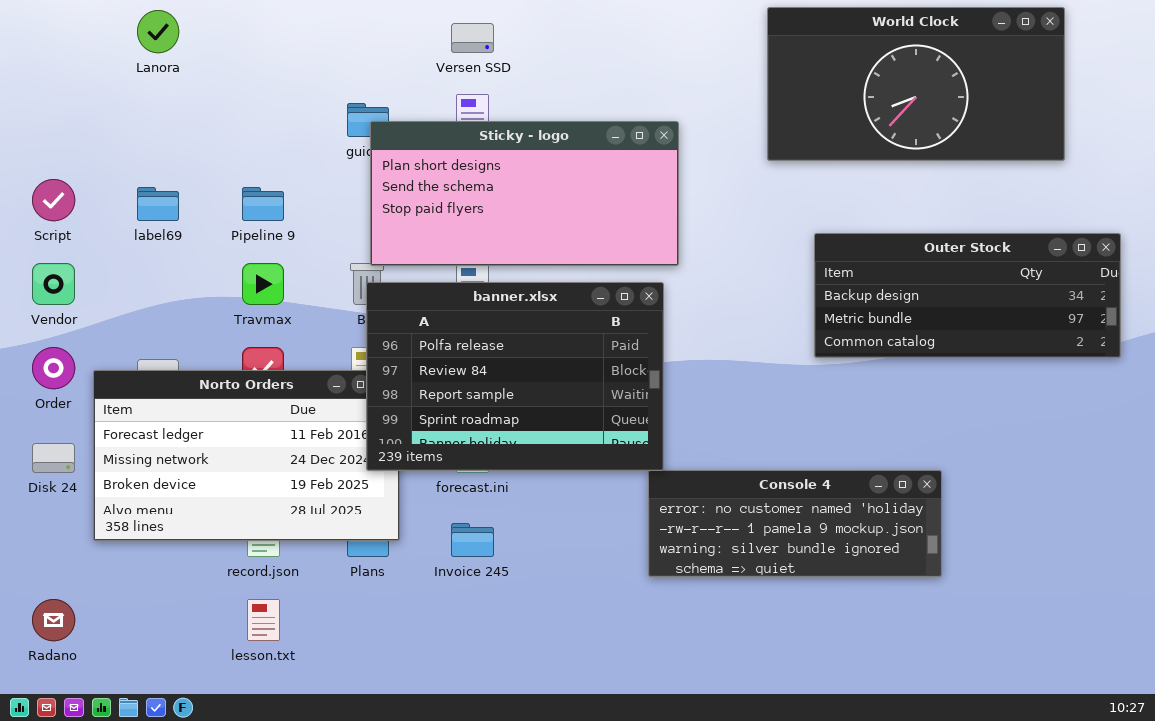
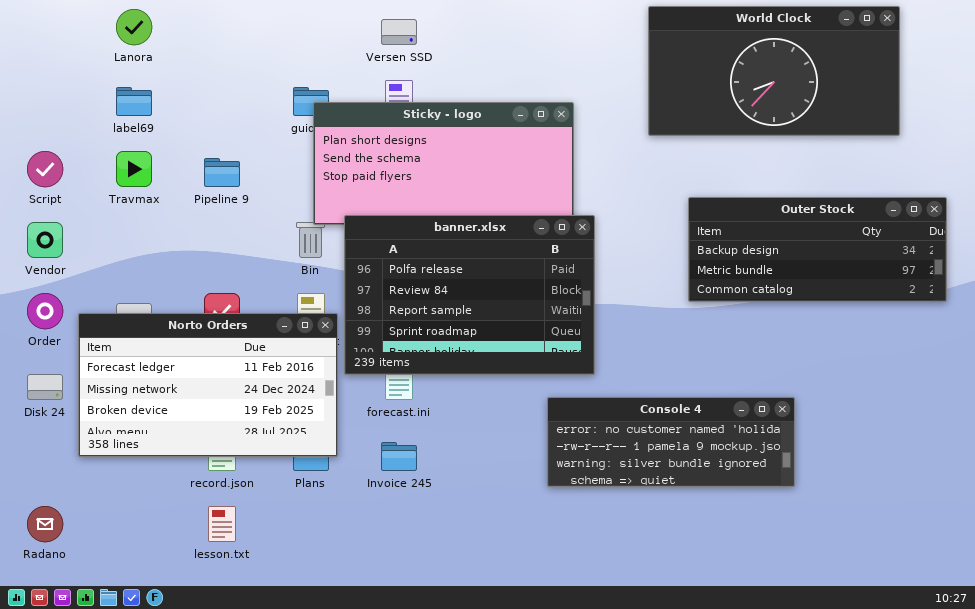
label69: [137,187,179,221] -> [116,87,152,116], moved
Travmax: [242,263,284,305] -> [116,151,152,187], moved
banner.xlsx: [366,282,664,471] -> [344,215,595,375], moved

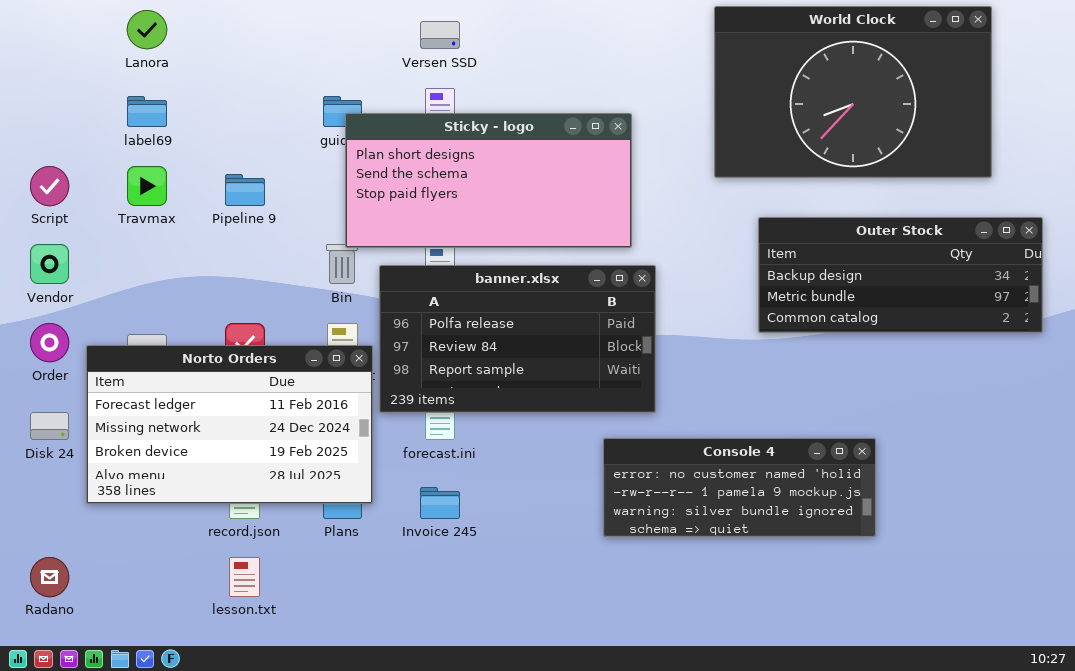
World Clock: [648,6,900,136] -> [714,6,992,178], resized
banner.xlsx: [344,215,595,375] -> [379,265,656,413], resized

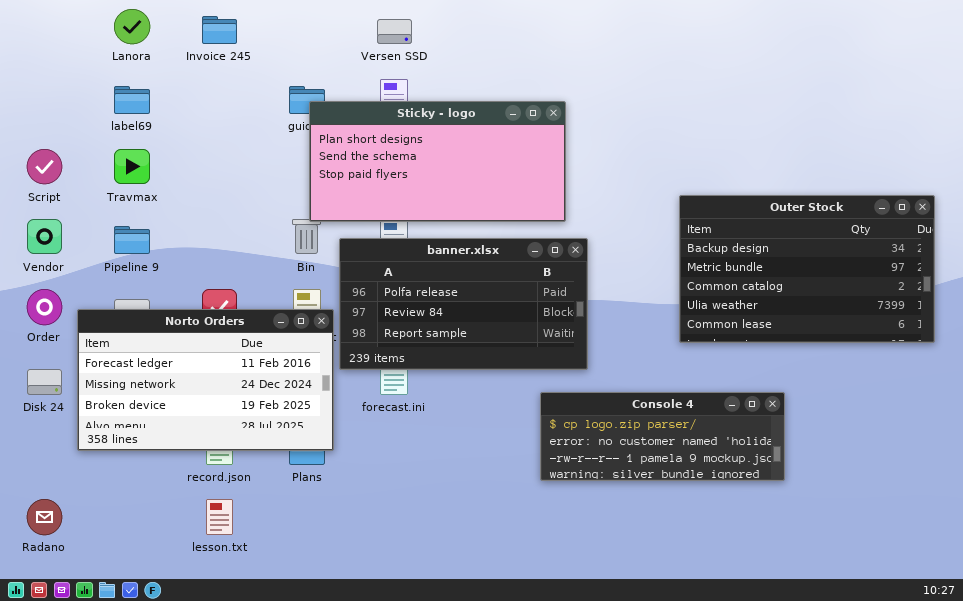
World Clock: [714,6,992,178] -> none, closed
Pipeline 9: [225,174,265,206] -> [114,226,150,254], moved
Outer Stock: [758,217,1043,333] -> [679,195,935,343], resized
Console 4: [603,438,876,537] -> [540,392,785,481], scrolled up 1 row
Invoice 245: [420,487,460,519] -> [202,16,237,44], moved

